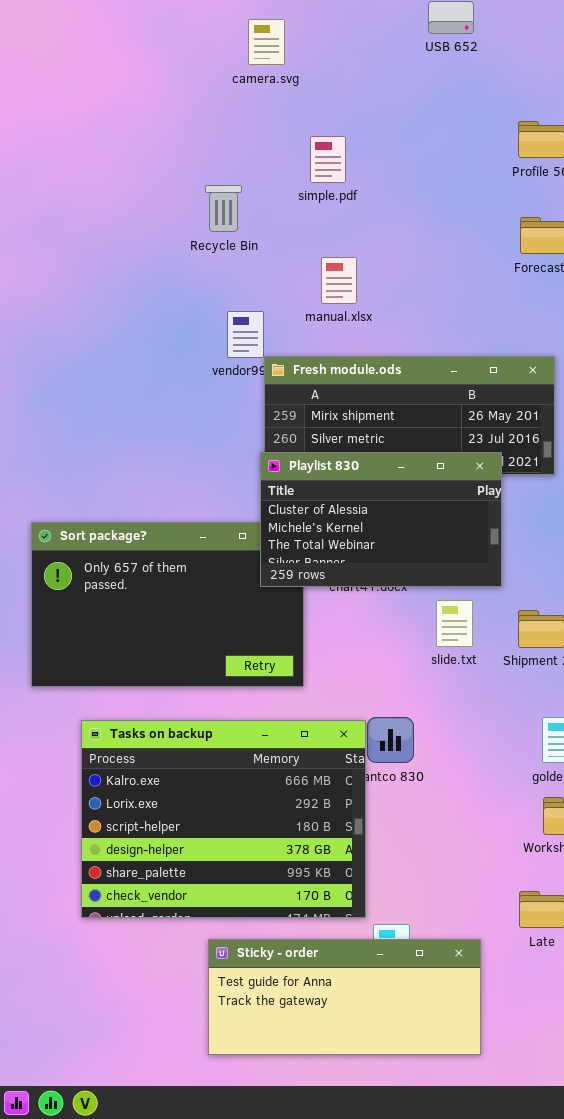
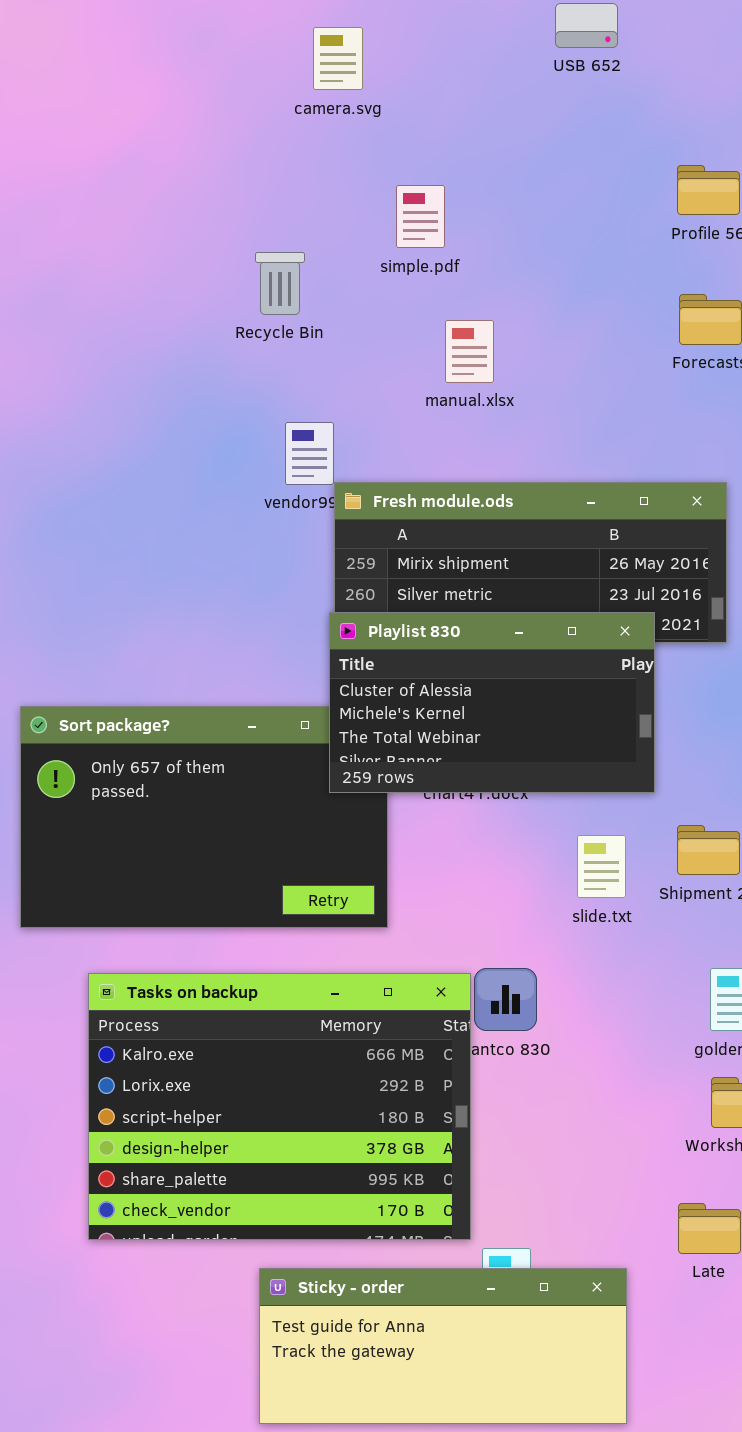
manual.xlsx: [321,257,357,304] -> [445,320,494,383], moved
slide.txt: [436,600,473,647] -> [577,835,626,898], moved

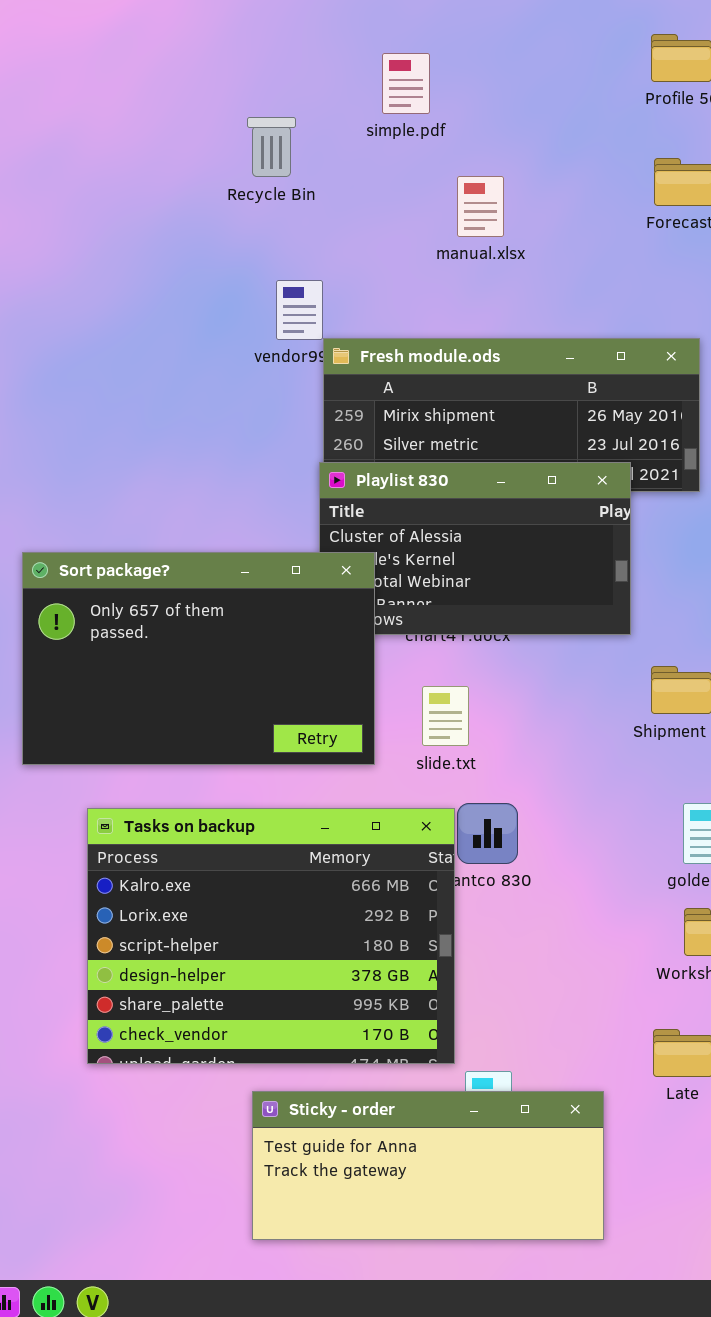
manual.xlsx: [445,320,494,383] -> [457,176,504,237], moved
Sort package?: [20,706,388,928] -> [22,552,375,765], raised
slide.txt: [577,835,626,898] -> [422,686,469,746], moved

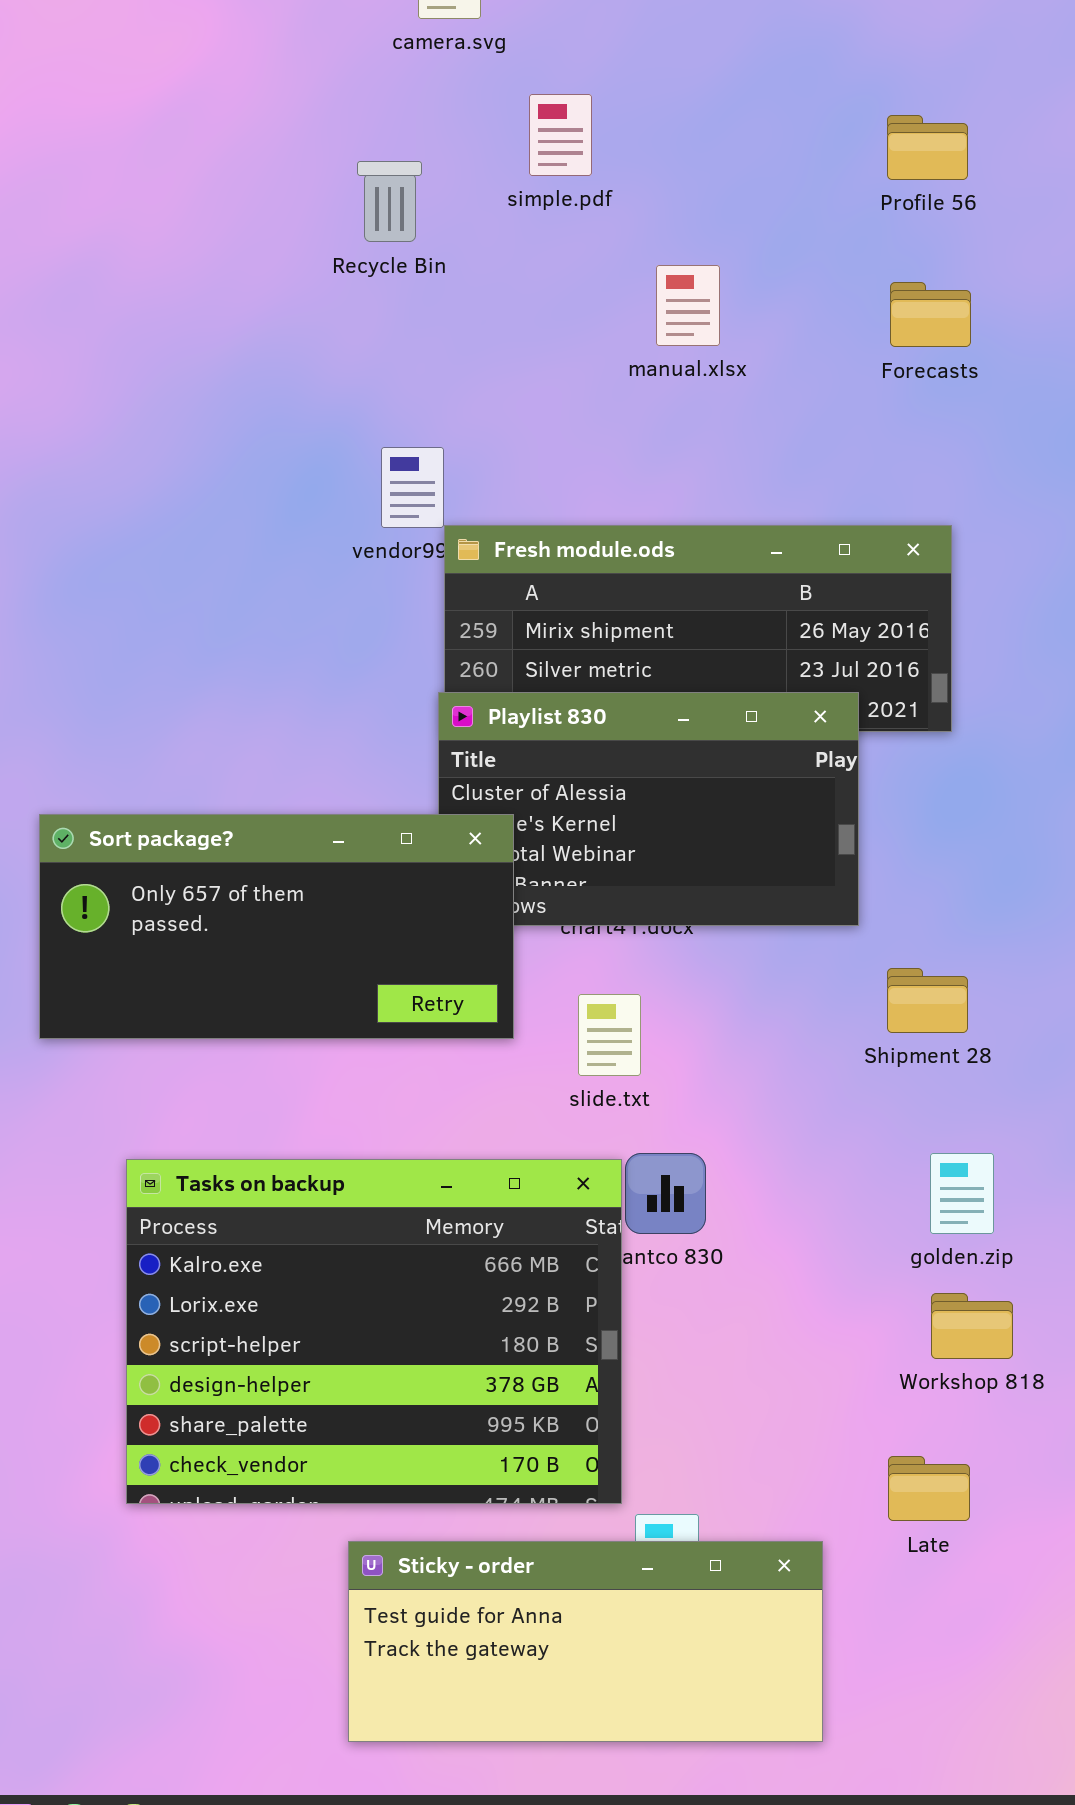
simple.pdf: [382,53,430,114] -> [529,94,592,176], moved
Recycle Bin: [247,117,296,177] -> [357,161,422,242], moved
manual.xlsx: [457,176,504,237] -> [656,265,720,346], moved
Sort package?: [22,552,375,765] -> [39,814,514,1039], resized

